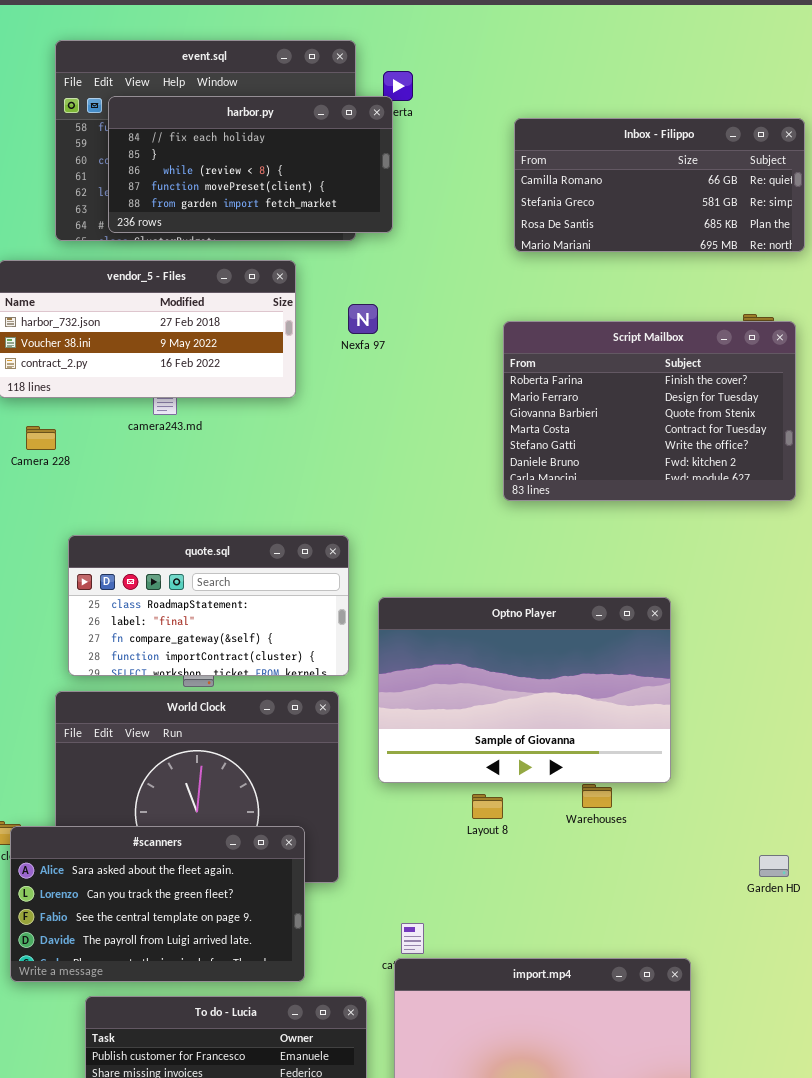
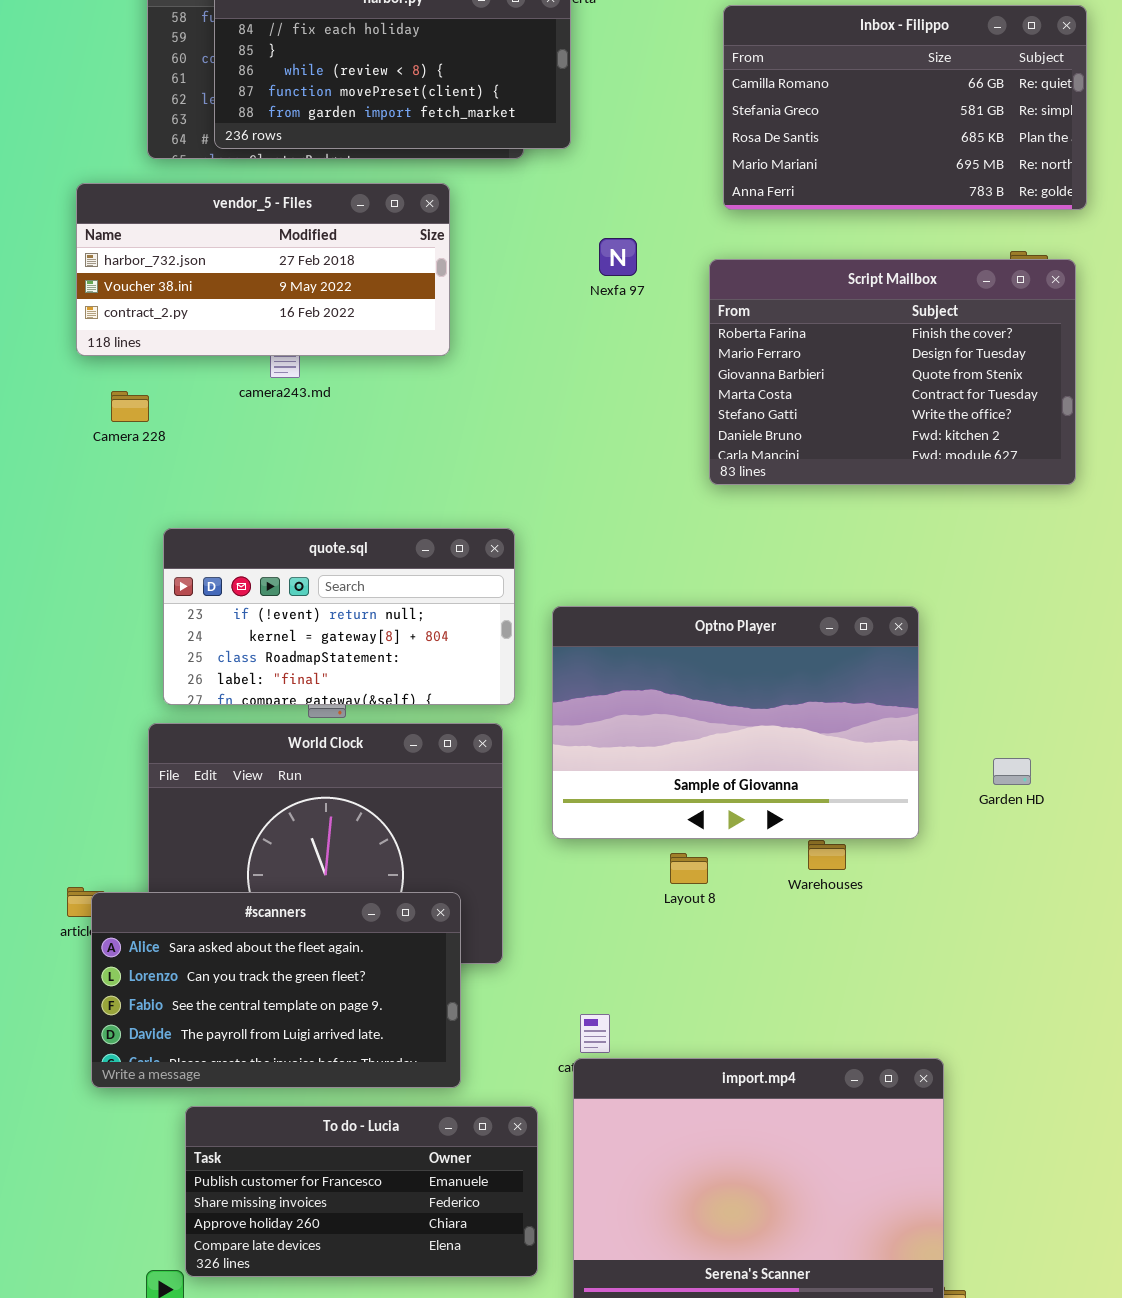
Inbox - Filippo: [514,118,805,252] -> [723,5,1087,210], resized
Nexfa 97: [348,304,378,334] -> [599,238,637,276], moved
quote.sql: [68,535,349,676] -> [163,528,515,705], scrolled up 2 rows
Garden HD: [759,855,789,877] -> [993,758,1031,785], moved

